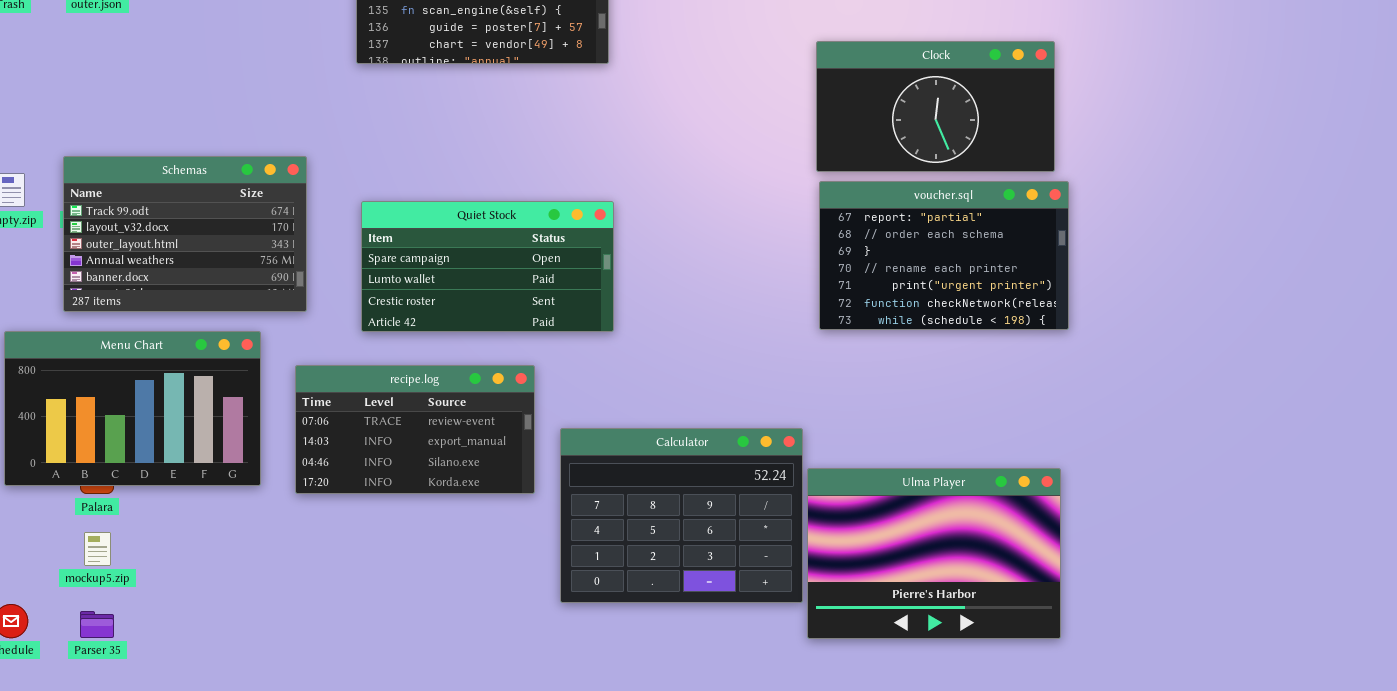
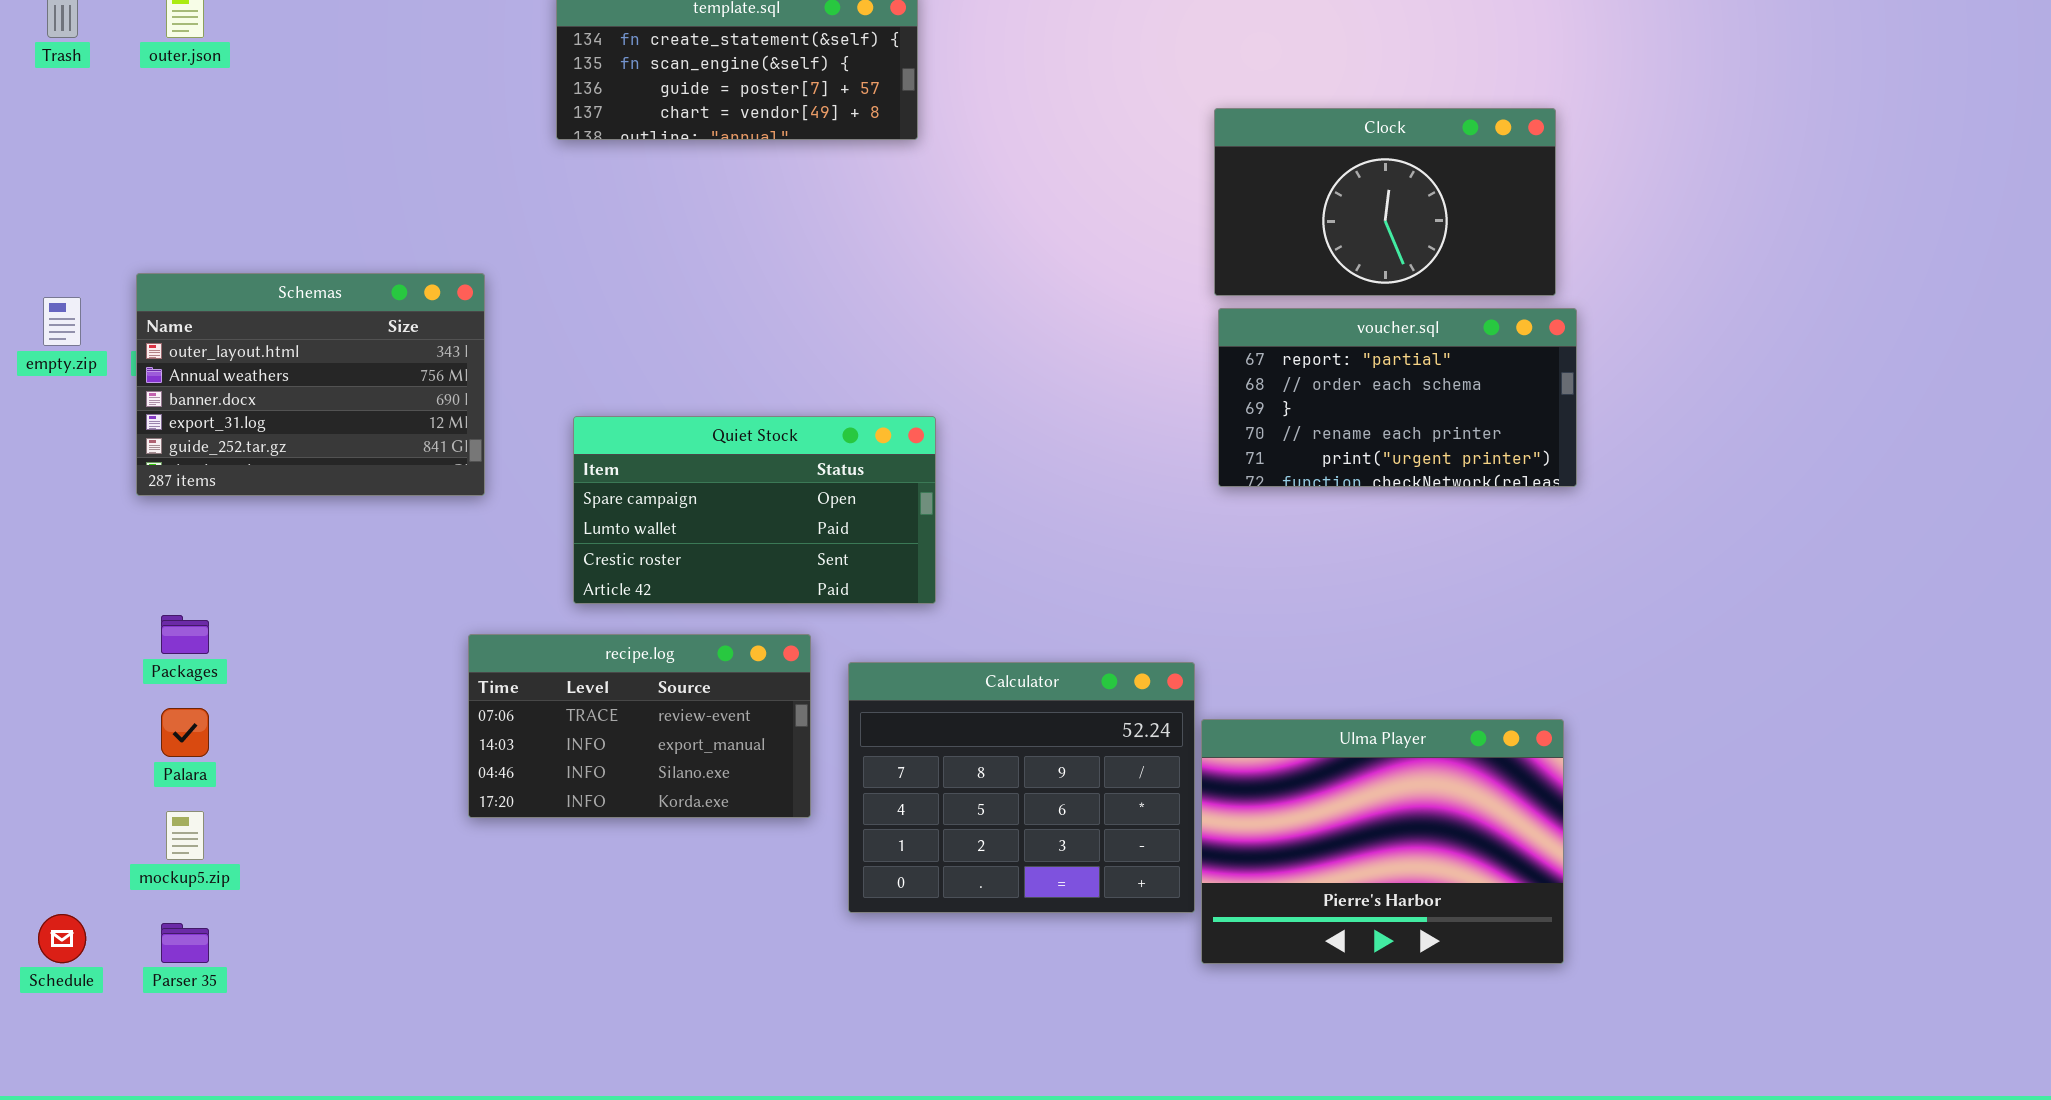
Schemas: [63,156,307,312] -> [136,273,485,496], scrolled down 2 rows
voucher.sql: [819,181,1069,330] -> [1218,308,1577,487], resized
Quiet Stock: [361,201,614,332] -> [573,416,936,604], moved
Menu Chart: [4,331,261,486] -> none, closed
recipe.log: [295,365,535,494] -> [468,634,811,818], moved

